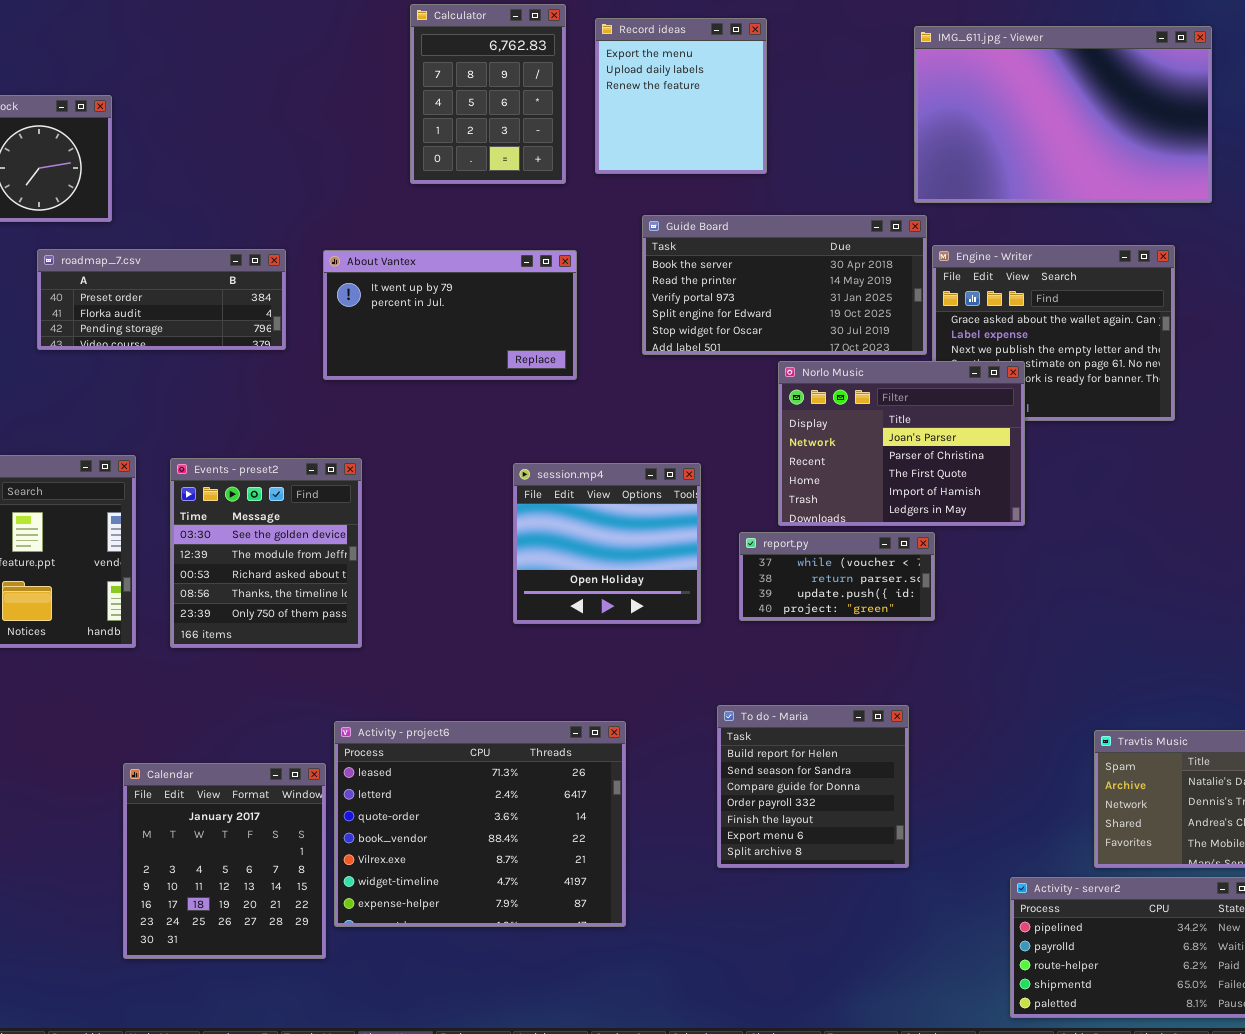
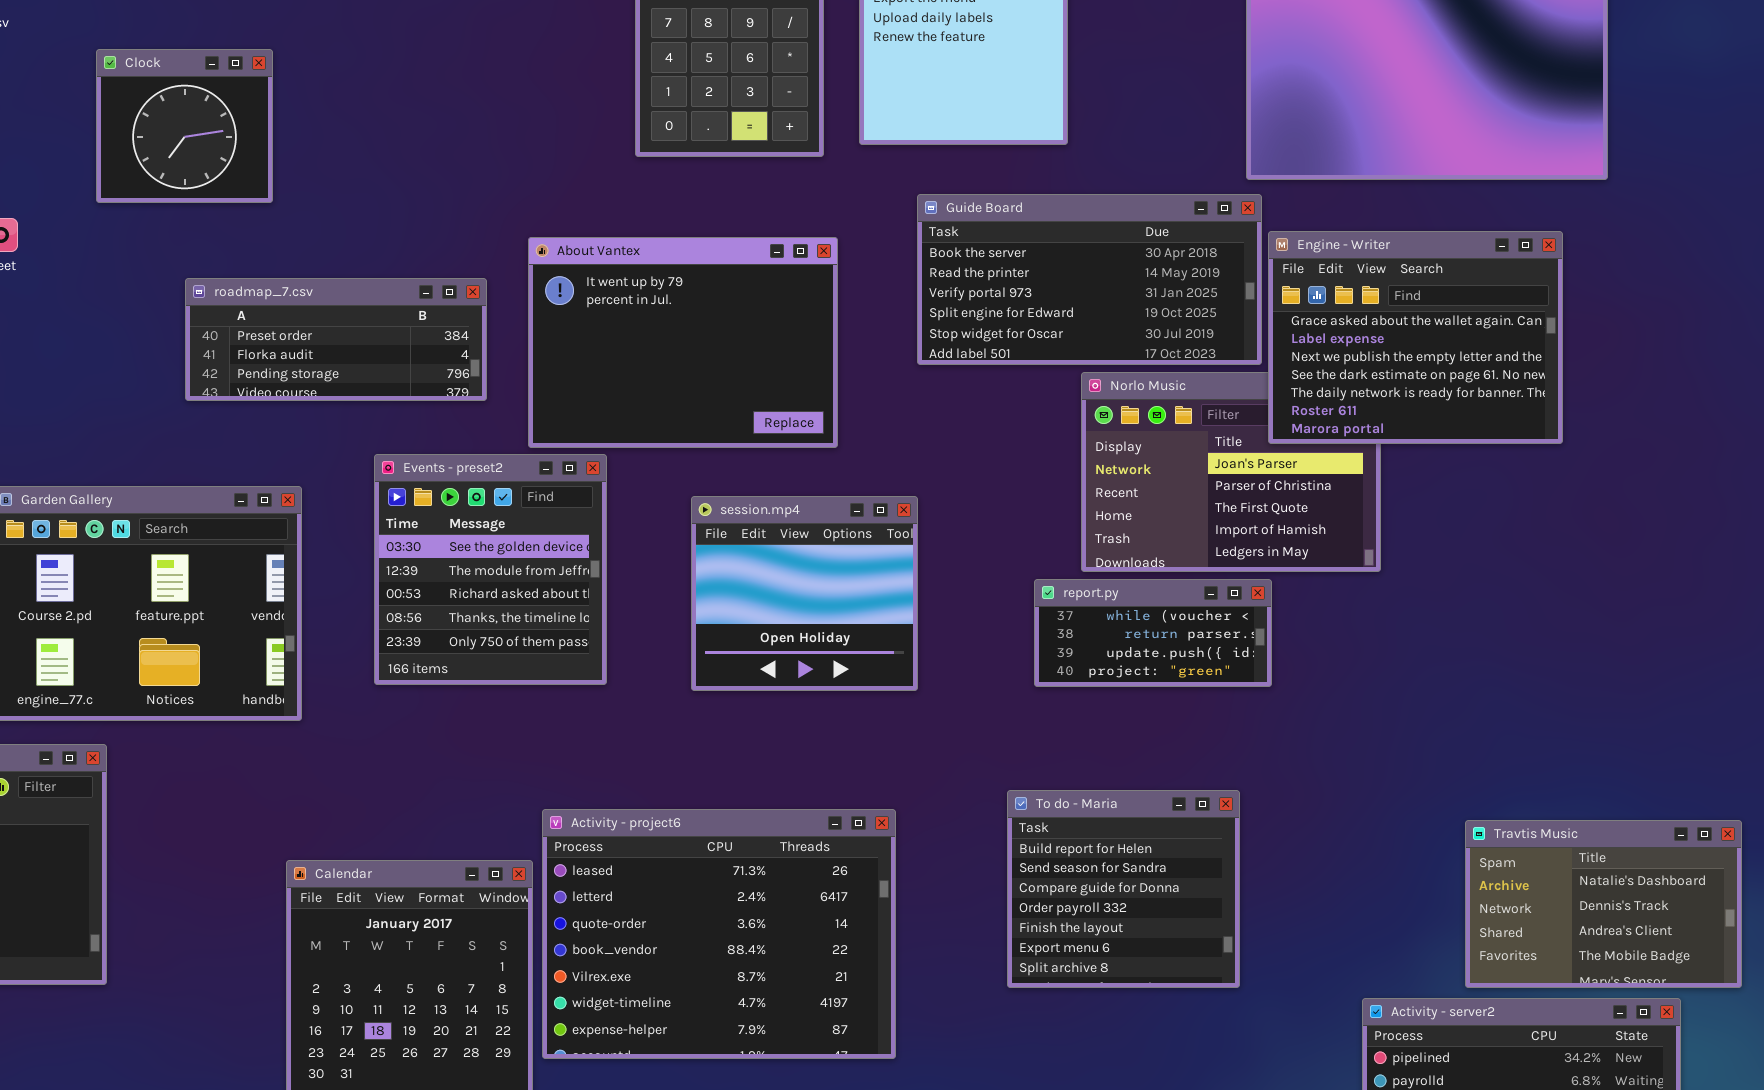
Engine - Writer: [932,245,1175,421] -> [1268,231,1563,444], raised
roadmap_7.csv: [37,249,286,350] -> [185,278,487,401], moved
About Vantex: [323,250,577,380] -> [528,237,838,448], resized
Events - preset2: [170,458,362,648] -> [374,454,607,685], moved
session.mp4: [513,463,701,624] -> [691,496,918,691], moved

